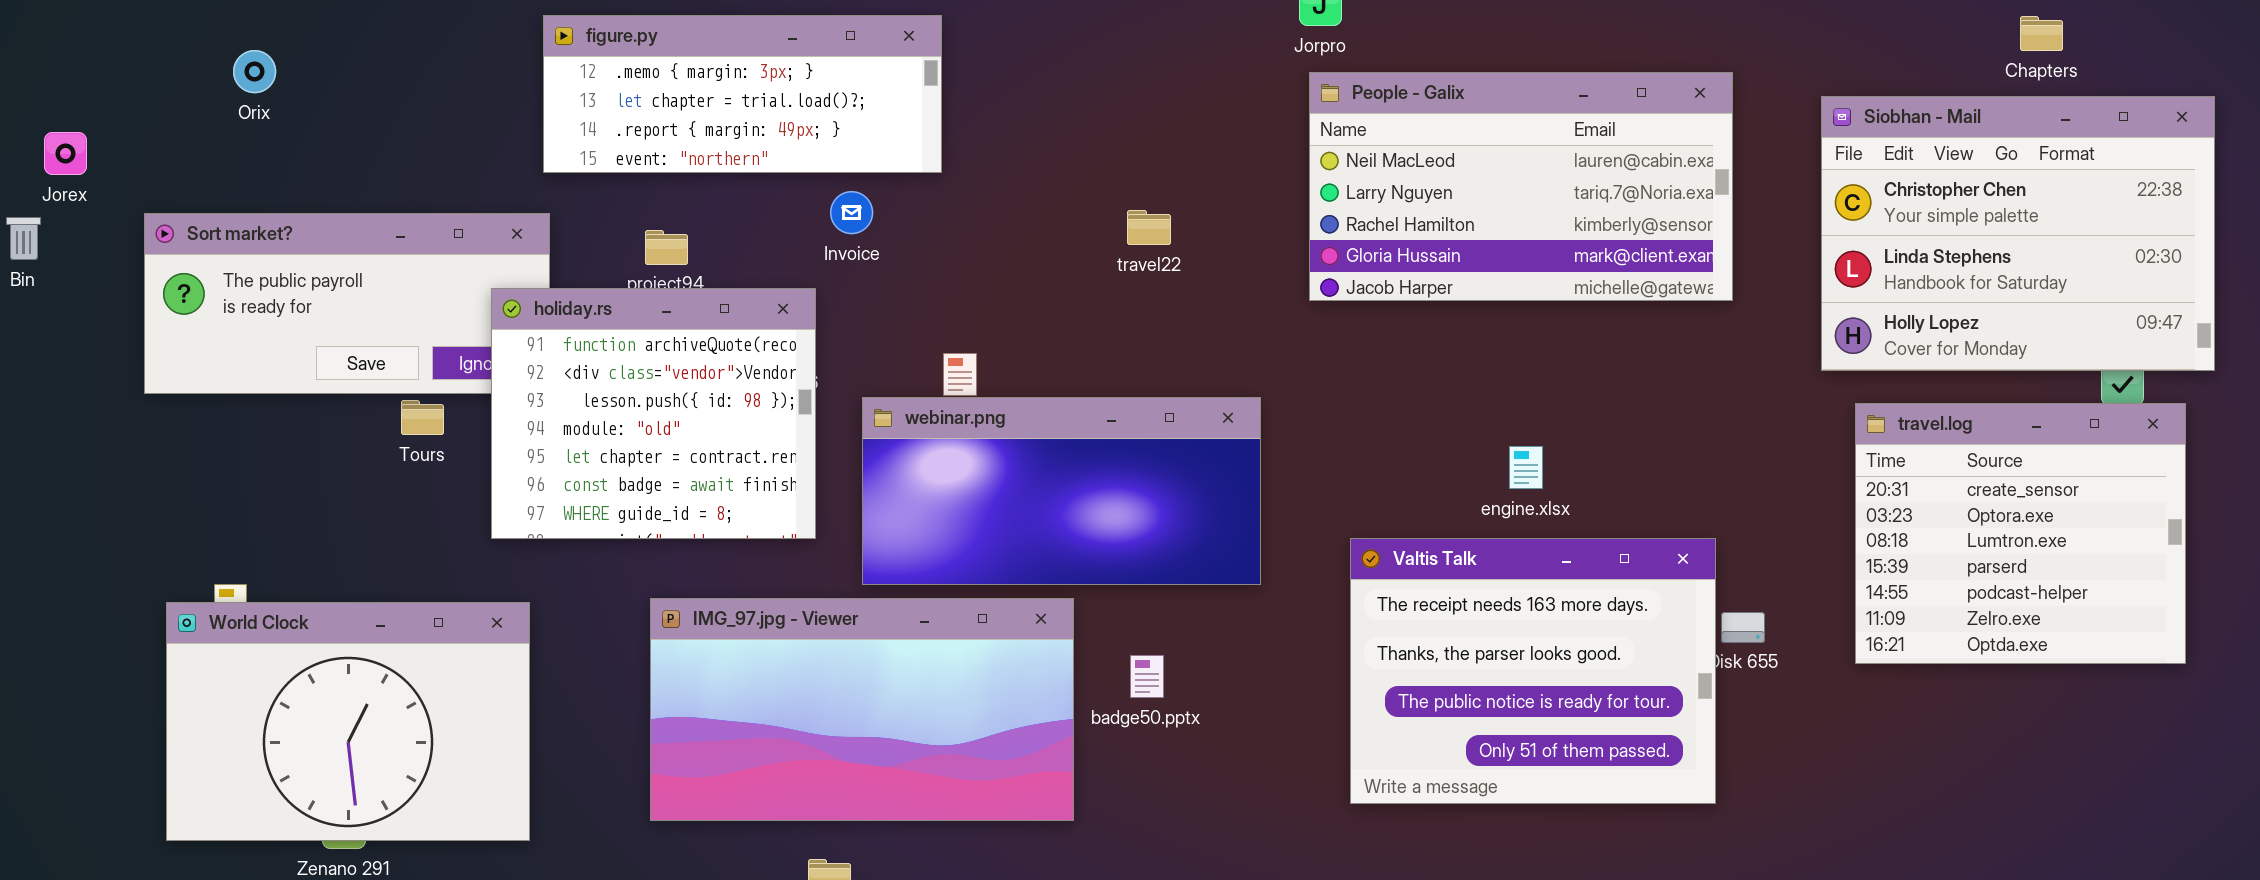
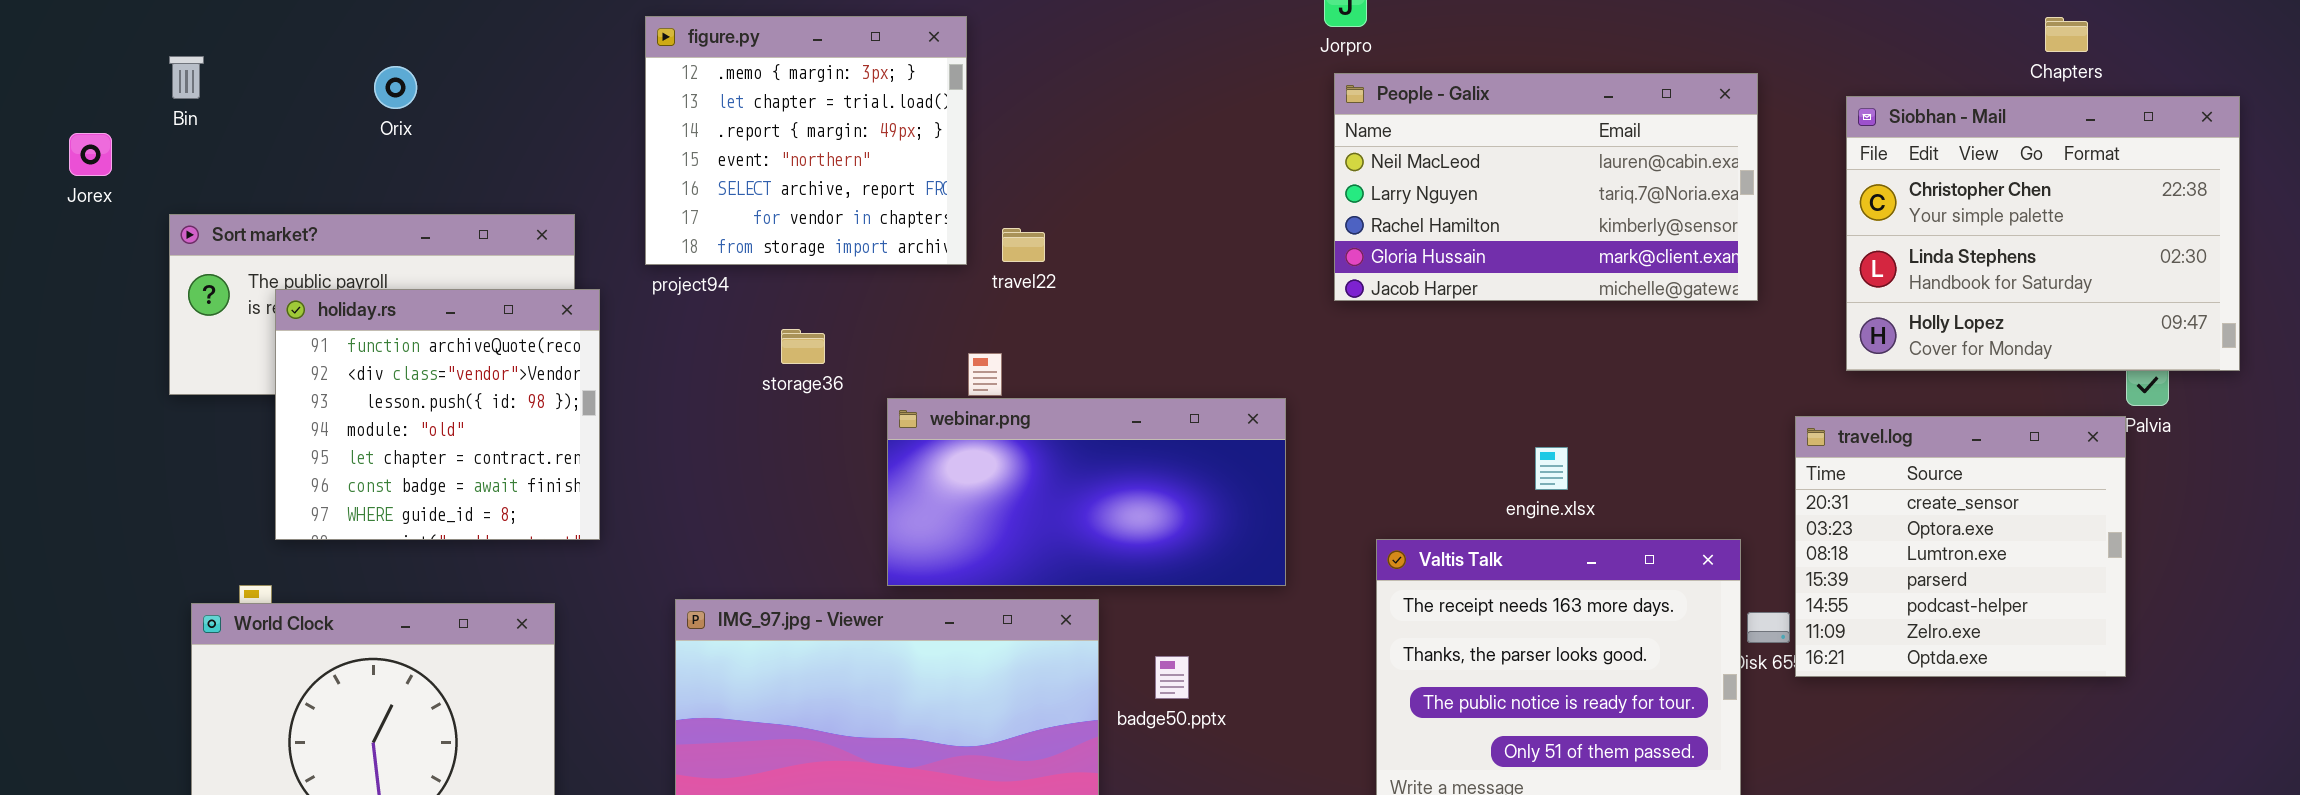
figure.py: [543,15,942,173] -> [645,16,967,265], resized
Orix: [233,50,276,93] -> [374,66,417,109], moved
travel22: [1127,210,1171,245] -> [1002,228,1045,262], moved
Bin: [6,217,41,260] -> [169,56,204,99], moved
holiday.rs: [491,288,816,539] -> [275,289,600,540], moved
travel.log: [1855,403,2186,664] -> [1795,416,2126,677], moved

